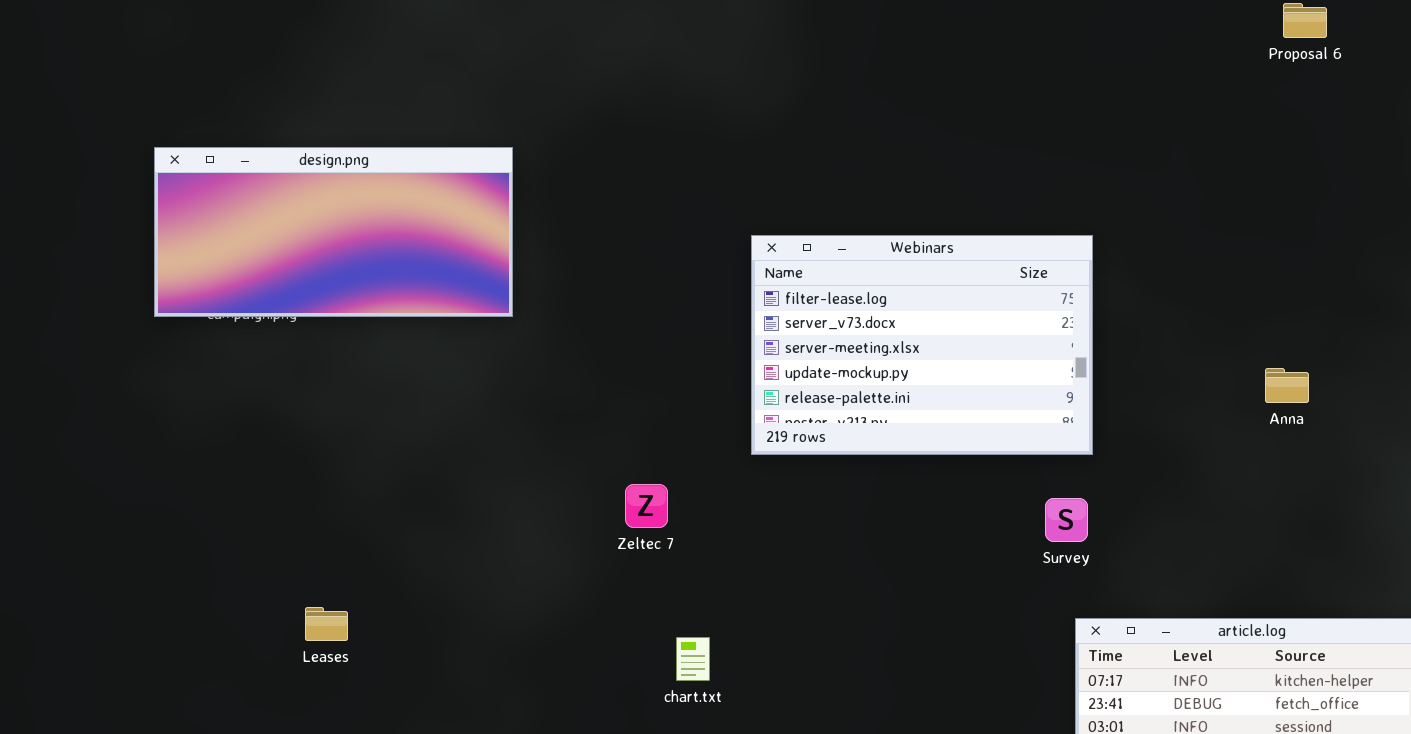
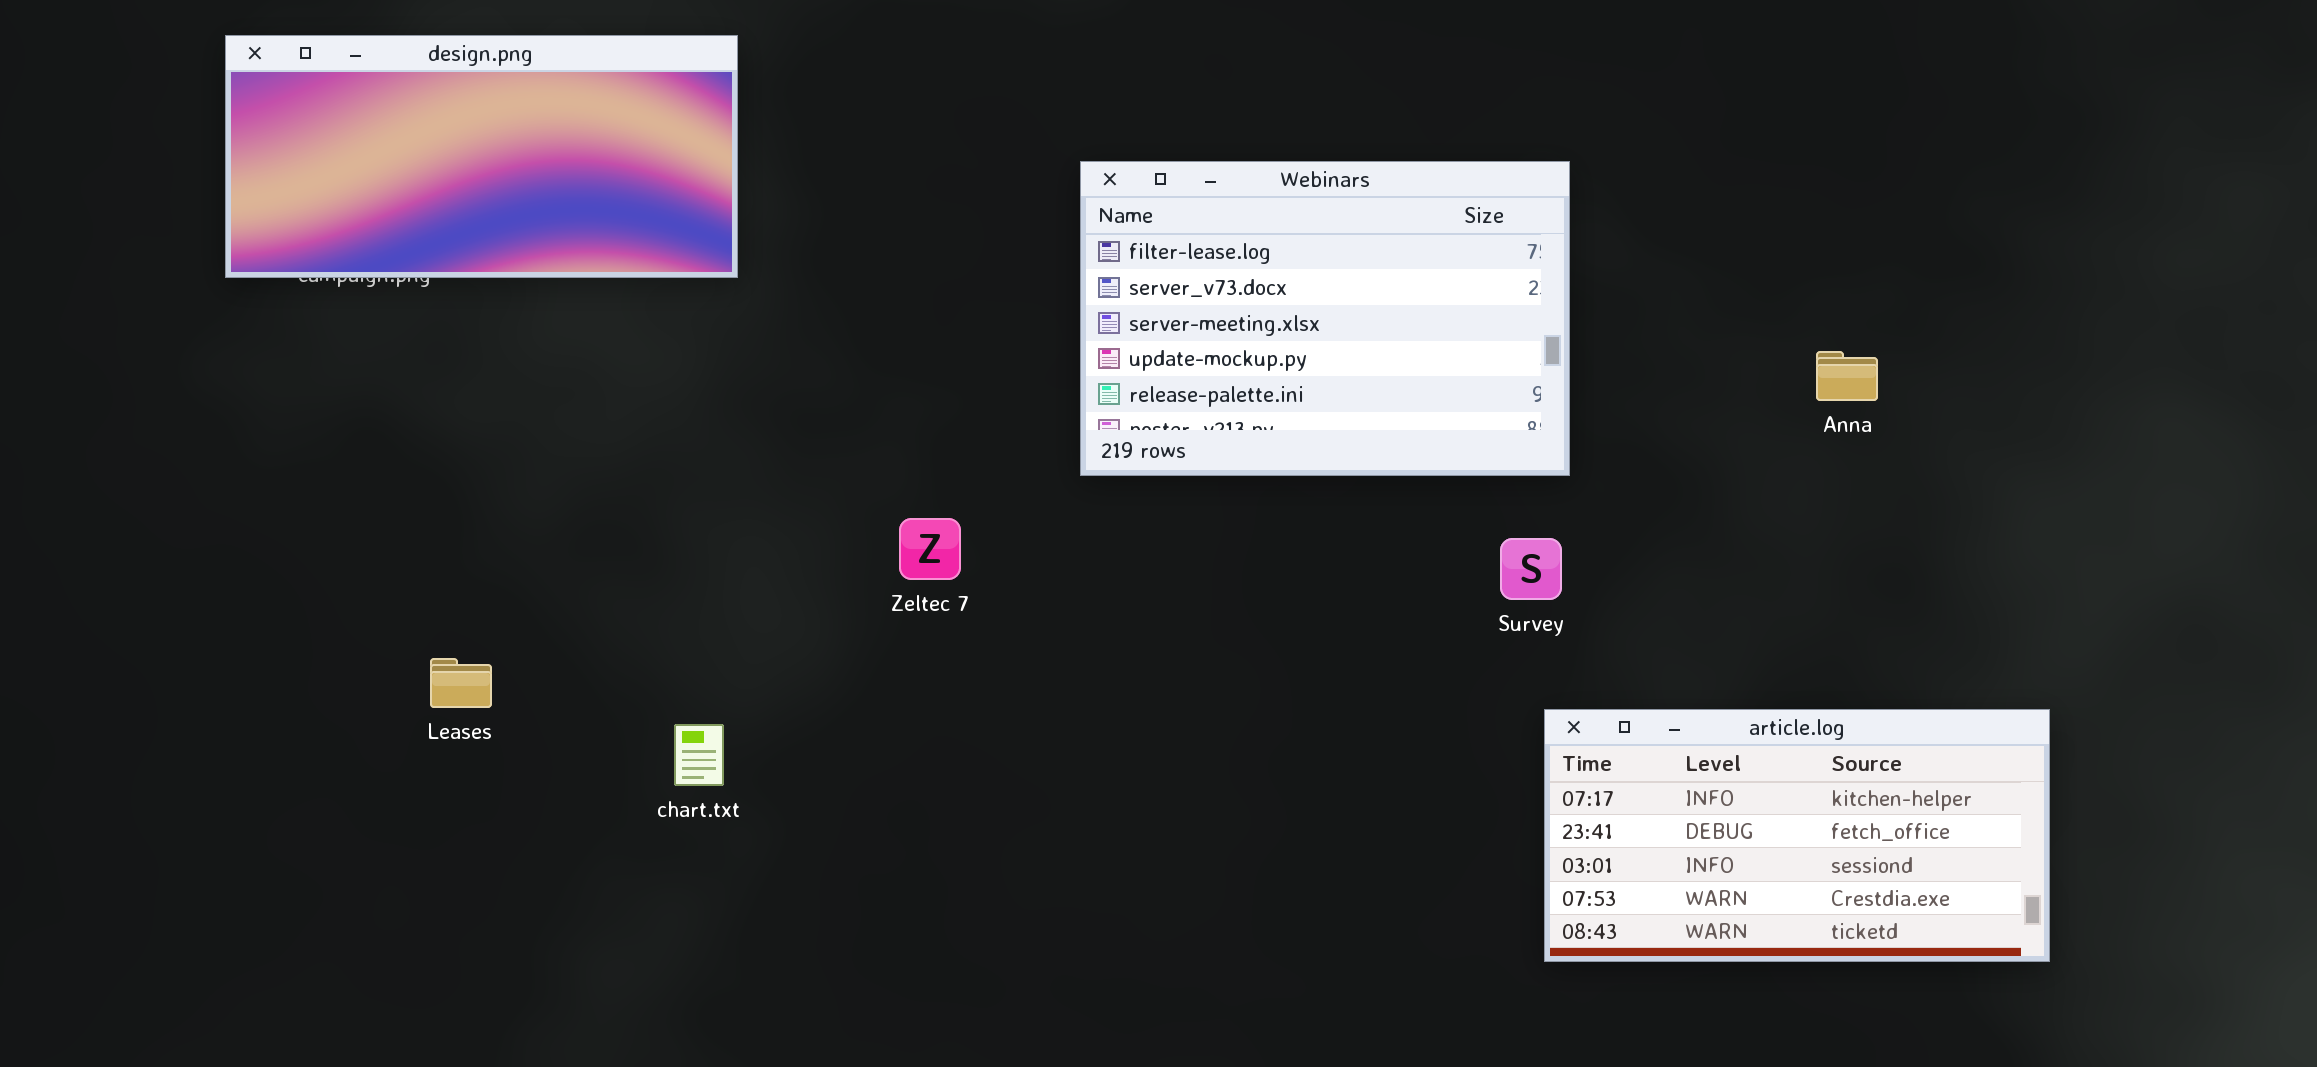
Leases: [305,607,348,641] -> [430,658,492,708], moved
chart.txt: [676,637,710,681] -> [674,724,724,786], moved

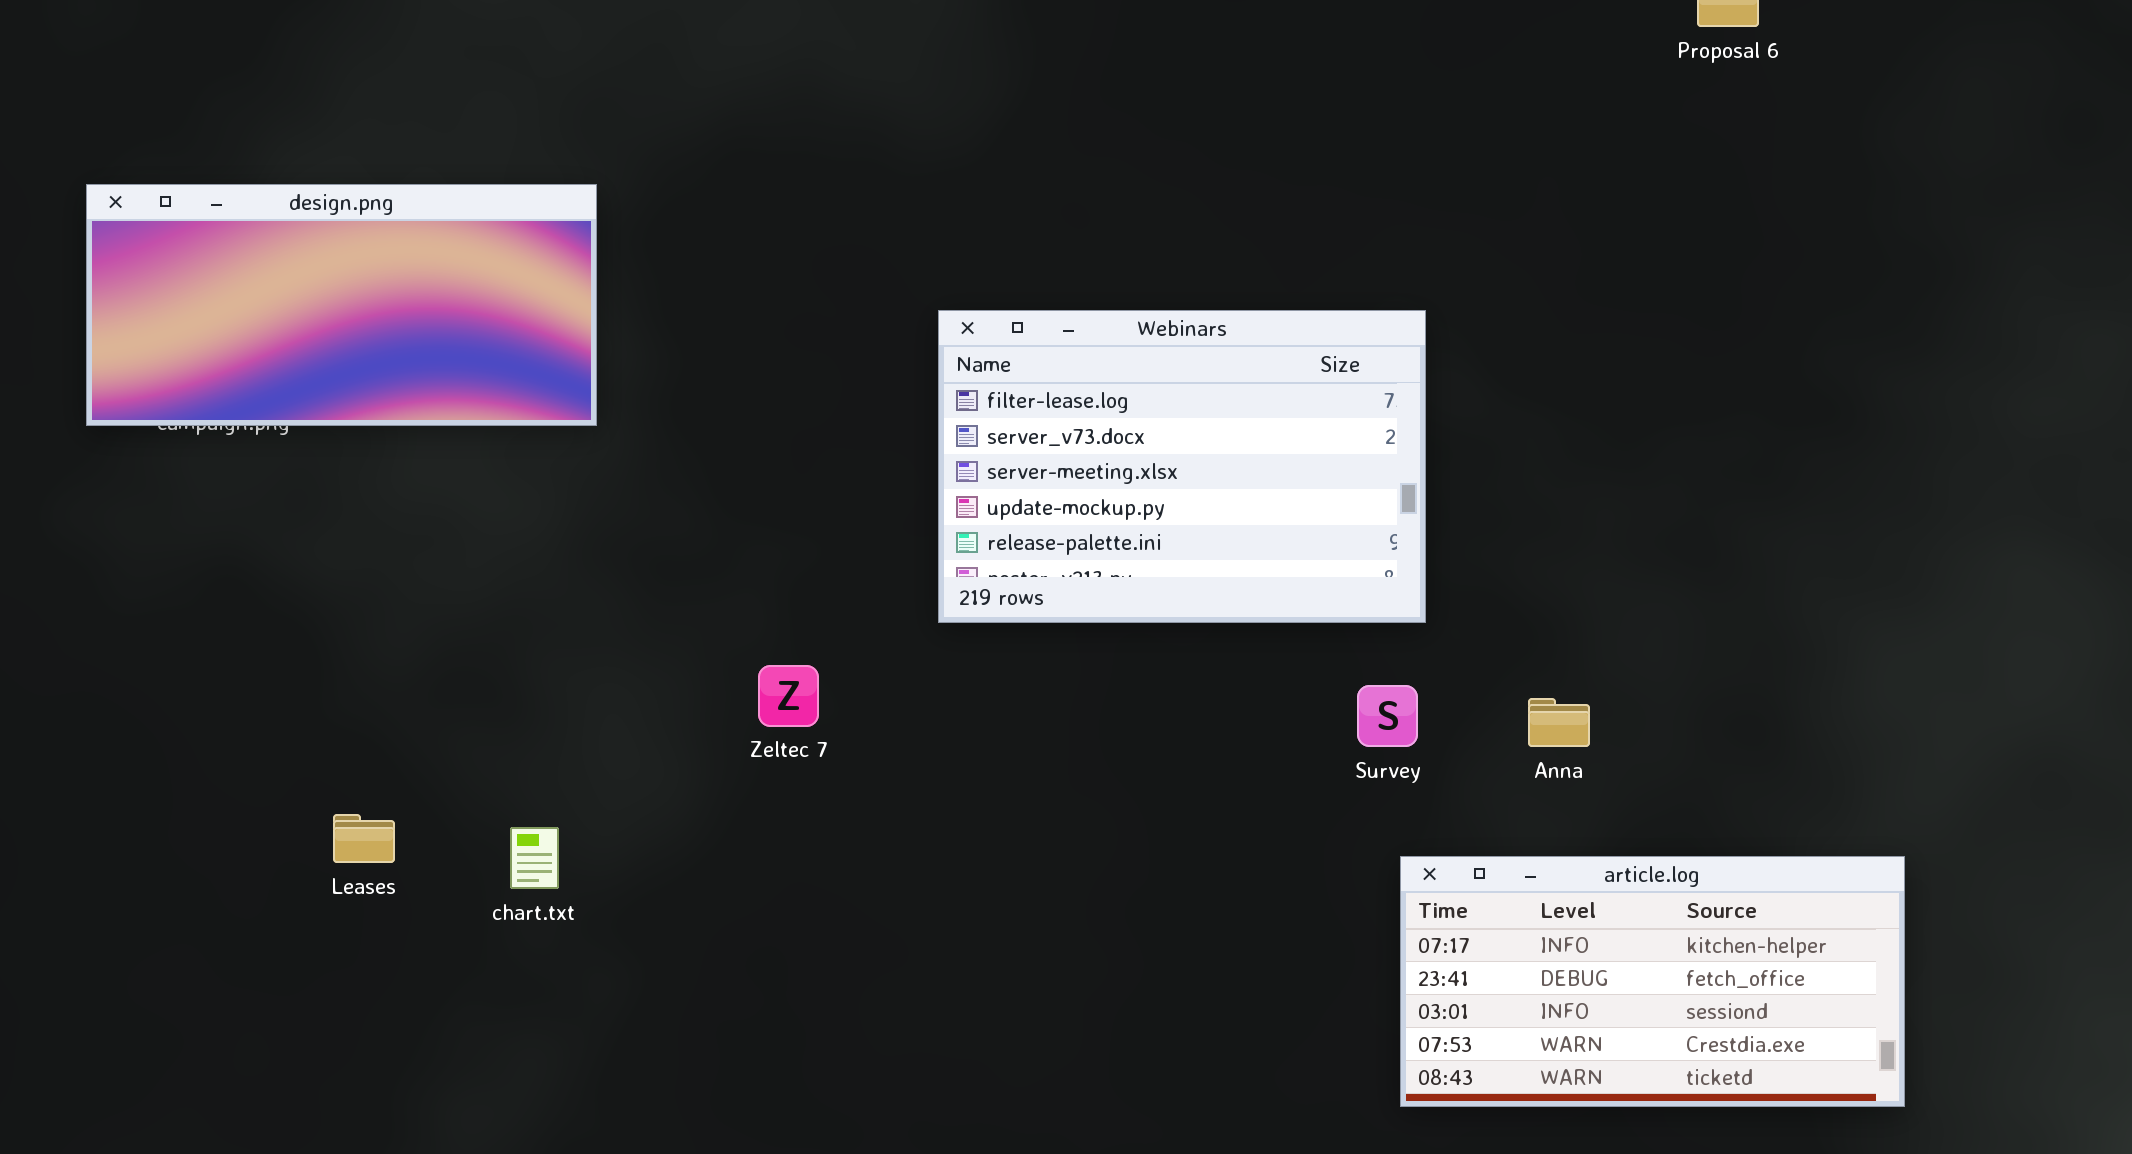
Anna: [1816,351,1878,401] -> [1528,698,1590,747], moved
Leases: [430,658,492,708] -> [333,814,395,863], moved
chart.txt: [674,724,724,786] -> [510,827,559,889], moved

